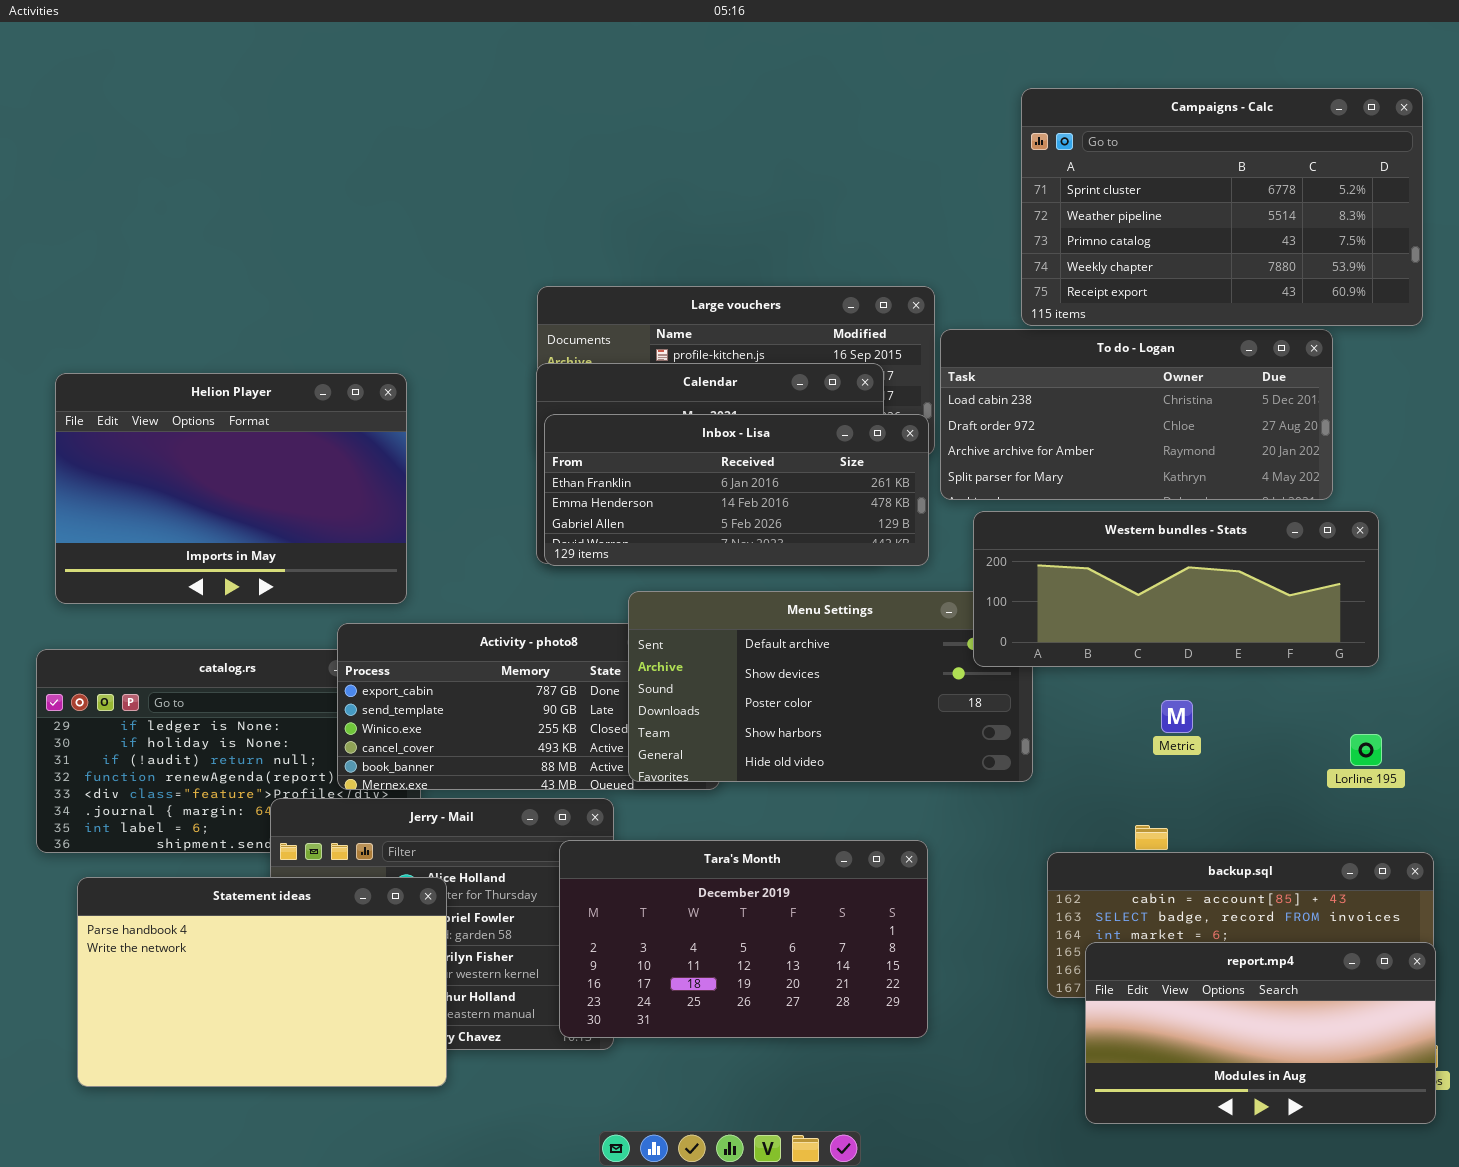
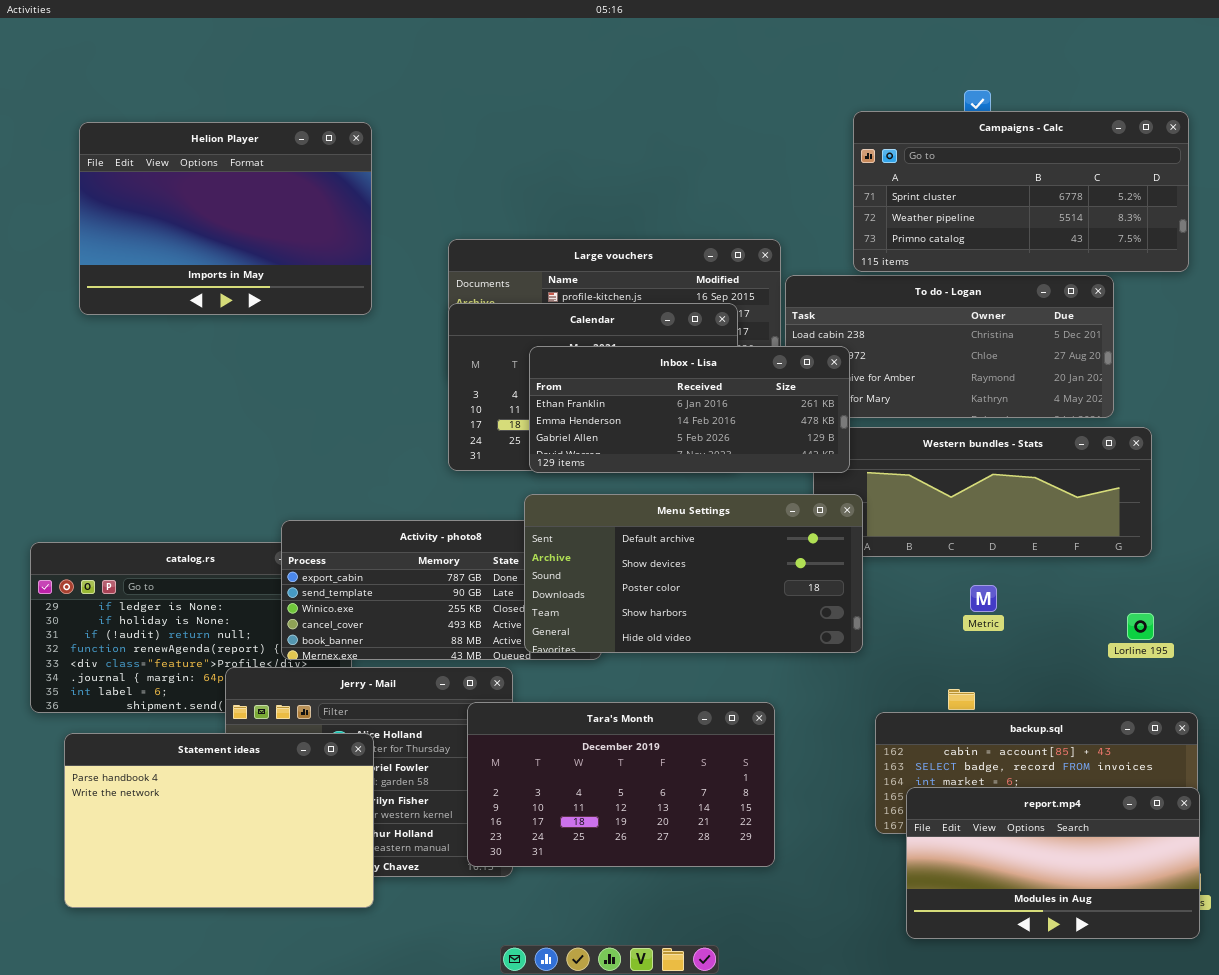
Campaigns - Calc: [1021,88,1423,326] -> [853,111,1189,272], resized
Helion Player: [55,373,407,604] -> [79,122,372,315], moved
Inbox - Lisa: [544,414,929,566] -> [529,346,850,473], moved
Menu Settings: [628,591,1033,782] -> [524,494,863,653], raised

